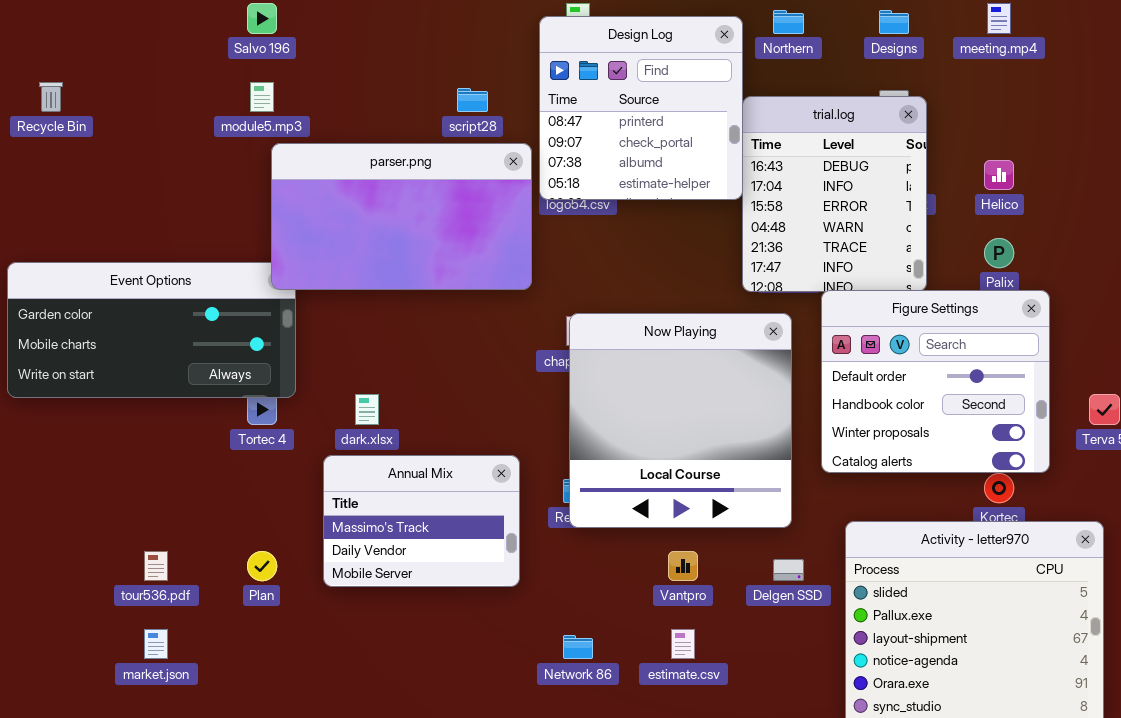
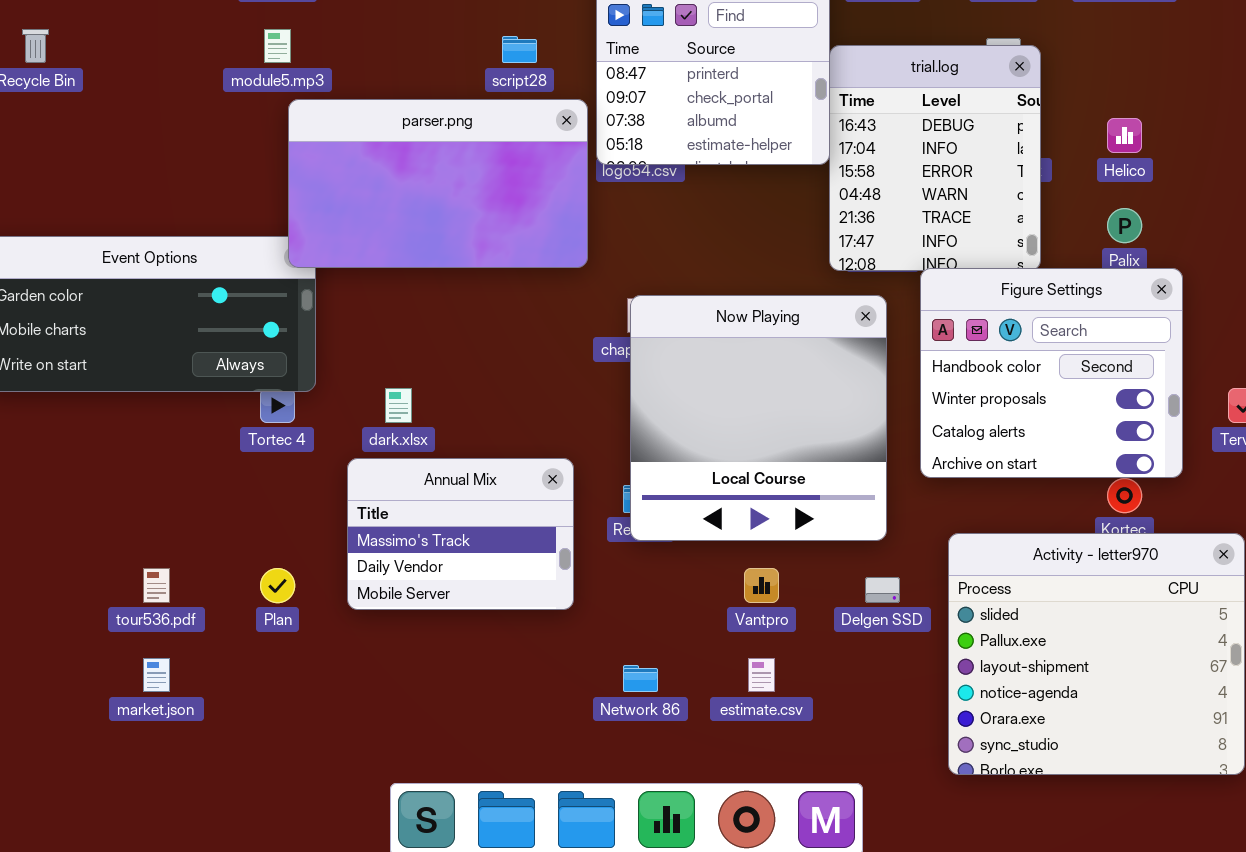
Figure Settings: [821,290,1050,473] -> [920,268,1183,478], scrolled down 1 row

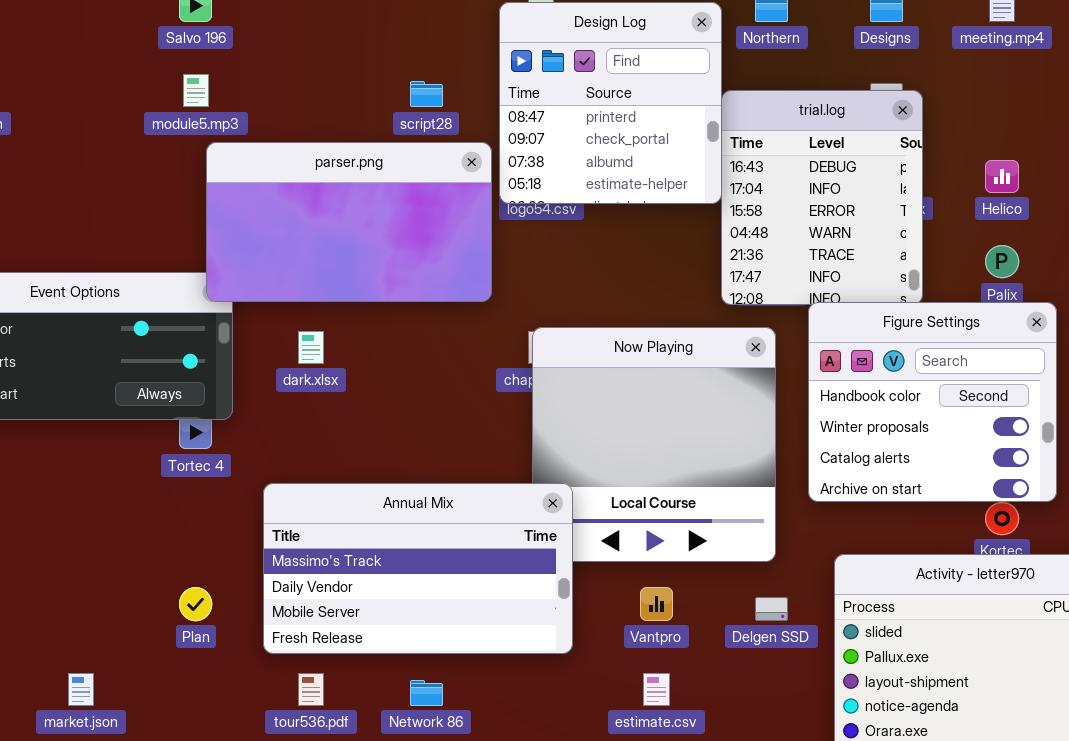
dark.xlsx: [385,388,412,423] -> [298,331,324,364], moved
Annual Mix: [347,458,574,610] -> [263,483,573,654], resized
tour536.pdf: [143,568,170,603] -> [298,673,324,706], moved
Network 86: [623,665,658,692] -> [410,680,443,706], moved

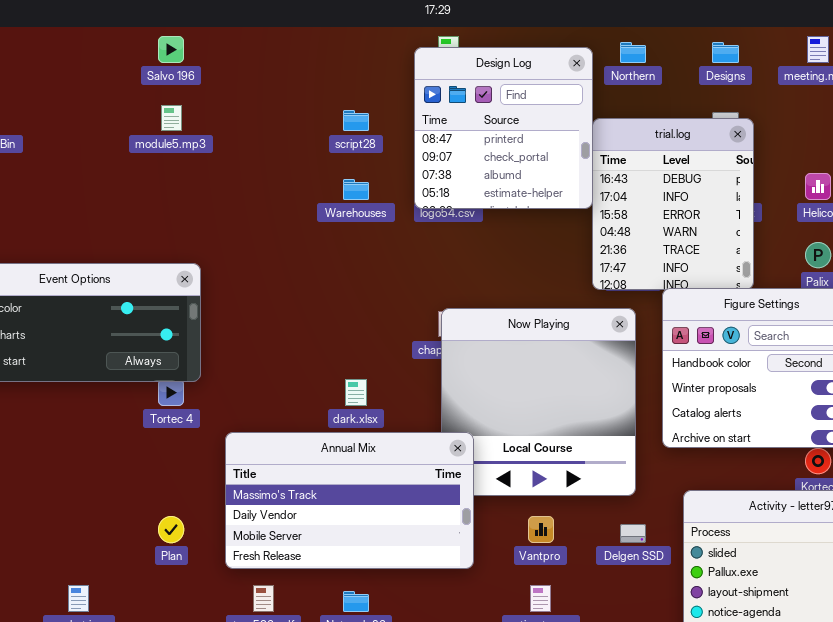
parser.png: [206,142,492,302] -> none, closed
dark.xlsx: [298,331,324,364] -> [345,379,367,406], moved

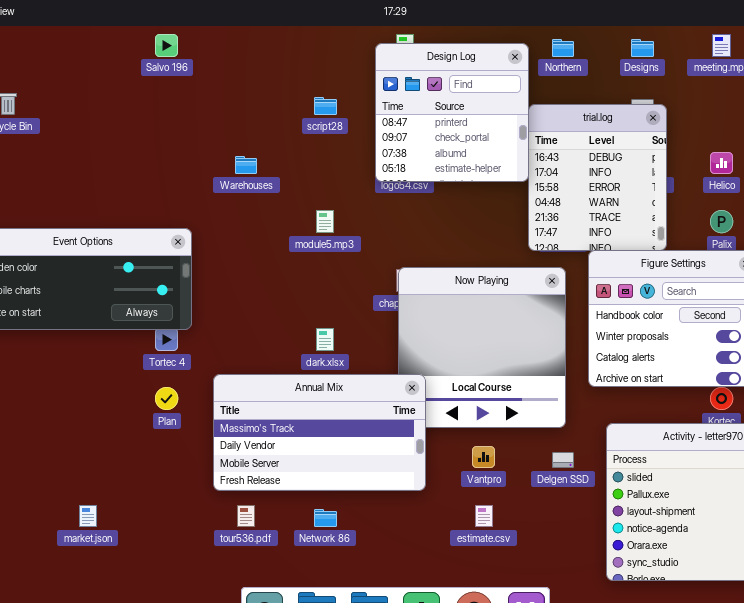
module5.mp3: [161,105,182,131] -> [316,210,334,233], moved
Warehouses: [343,179,369,200] -> [235,156,257,174], moved
Plan: [158,516,184,543] -> [155,387,178,410], moved

